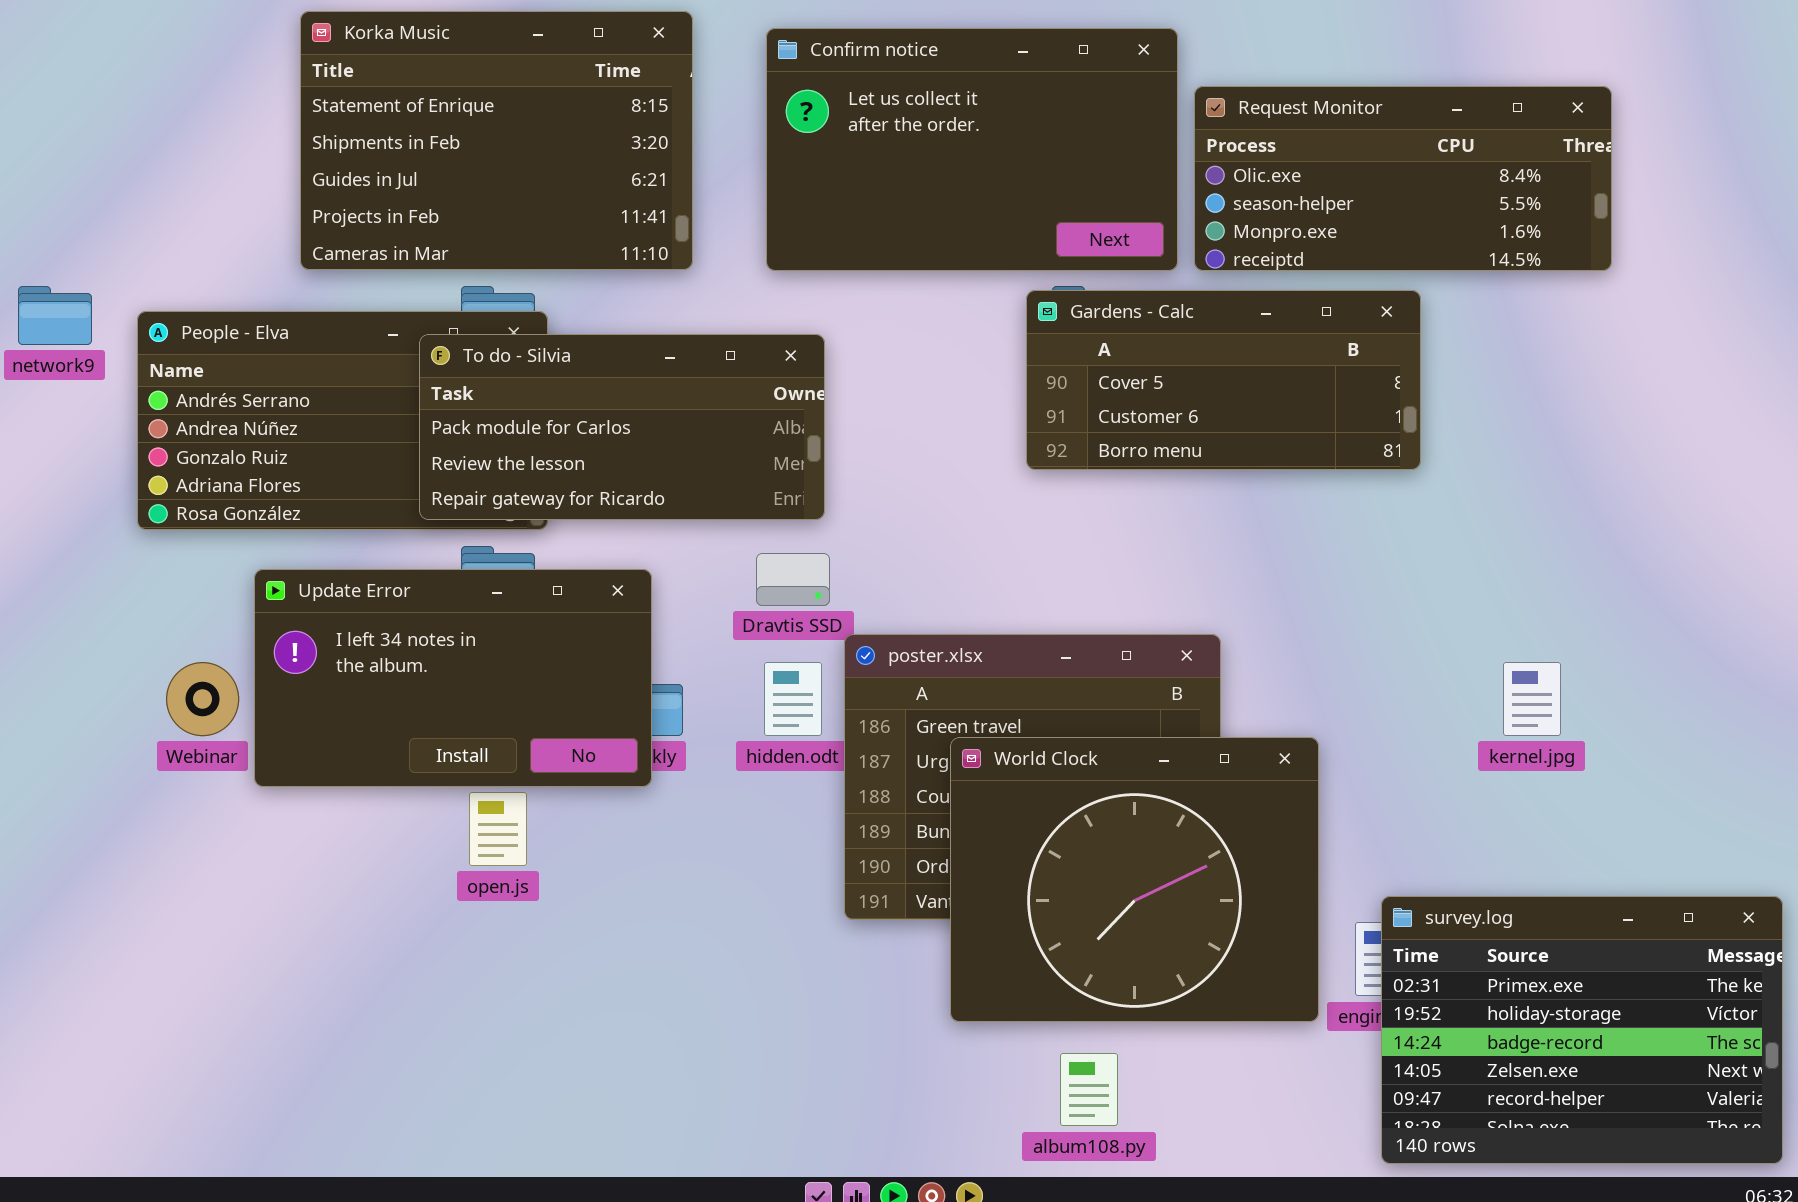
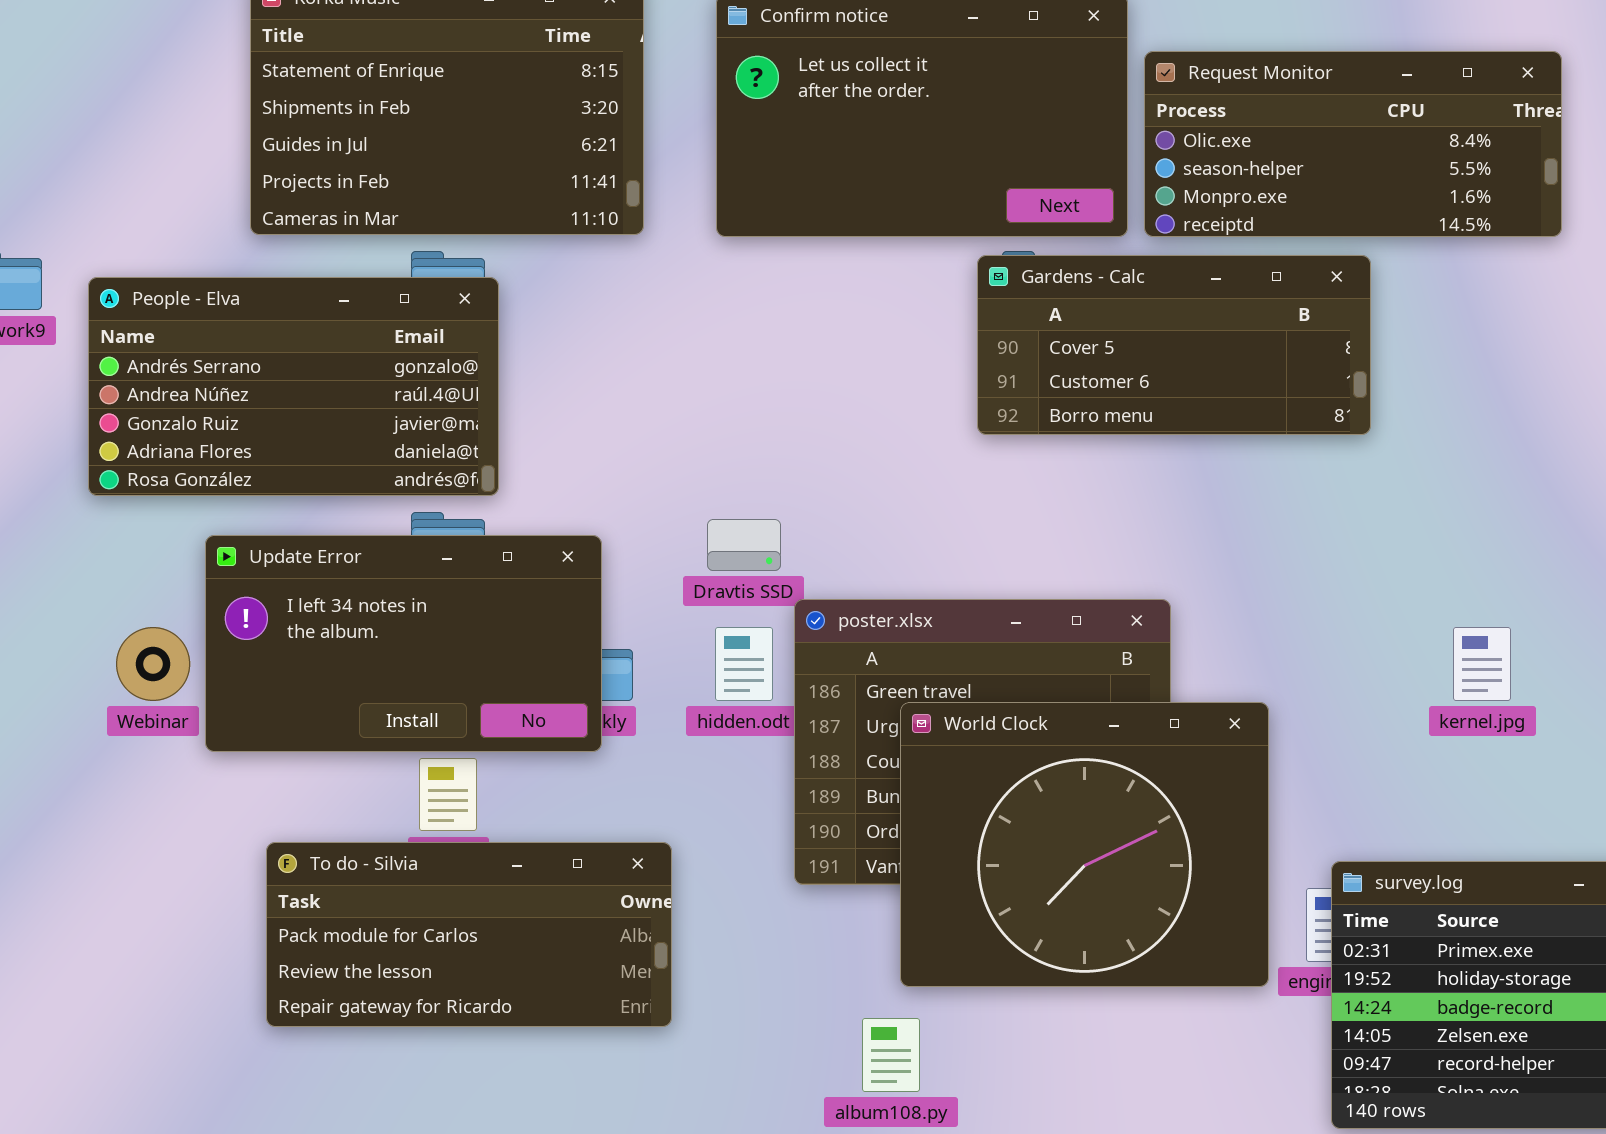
To do - Silvia: [419,334,825,520] -> [266,842,672,1027], moved
album108.py: [1060,1053,1118,1126] -> [862,1018,920,1092], moved

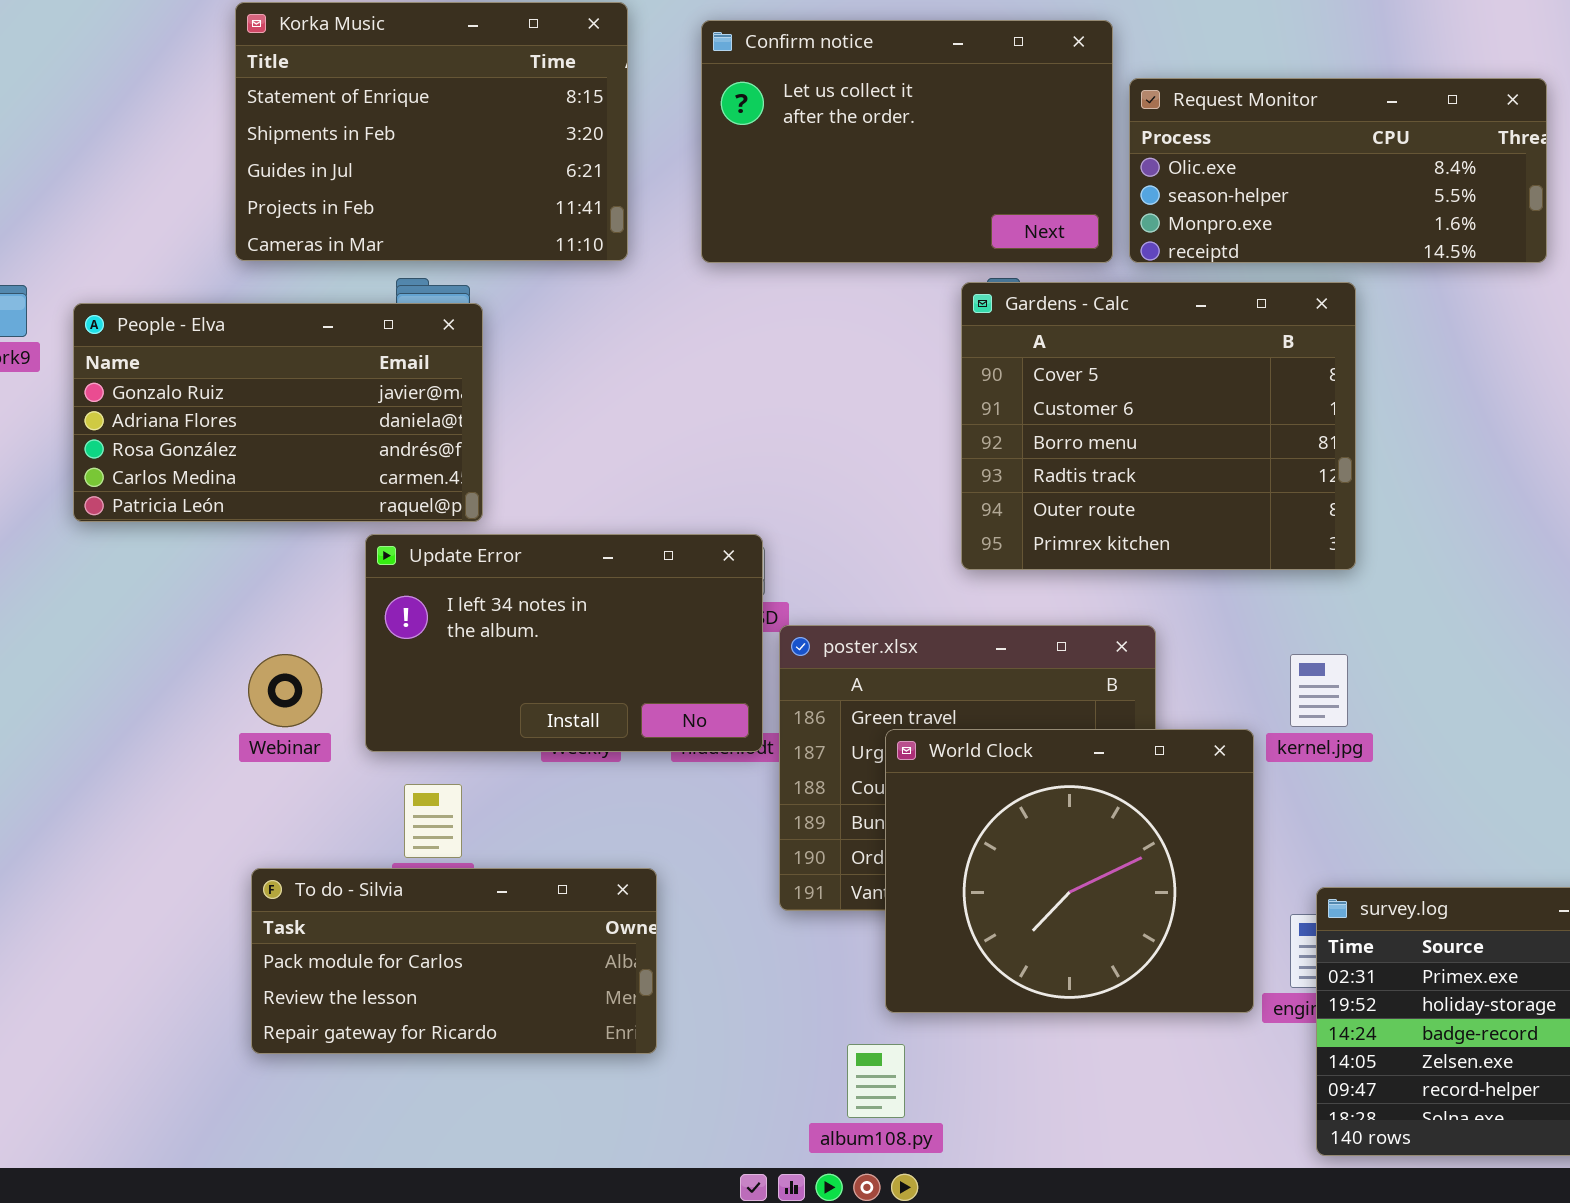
Gardens - Calc: [977,255,1371,435] -> [961,282,1356,570], resized
People - Elva: [88,277,499,496] -> [73,303,483,522], scrolled down 2 rows
Update Error: [205,535,602,752] -> [365,534,763,752], moved
Webinar: [116,627,190,701] -> [248,654,322,727], moved
kernel.jpg: [1453,627,1511,701] -> [1290,654,1348,727], moved

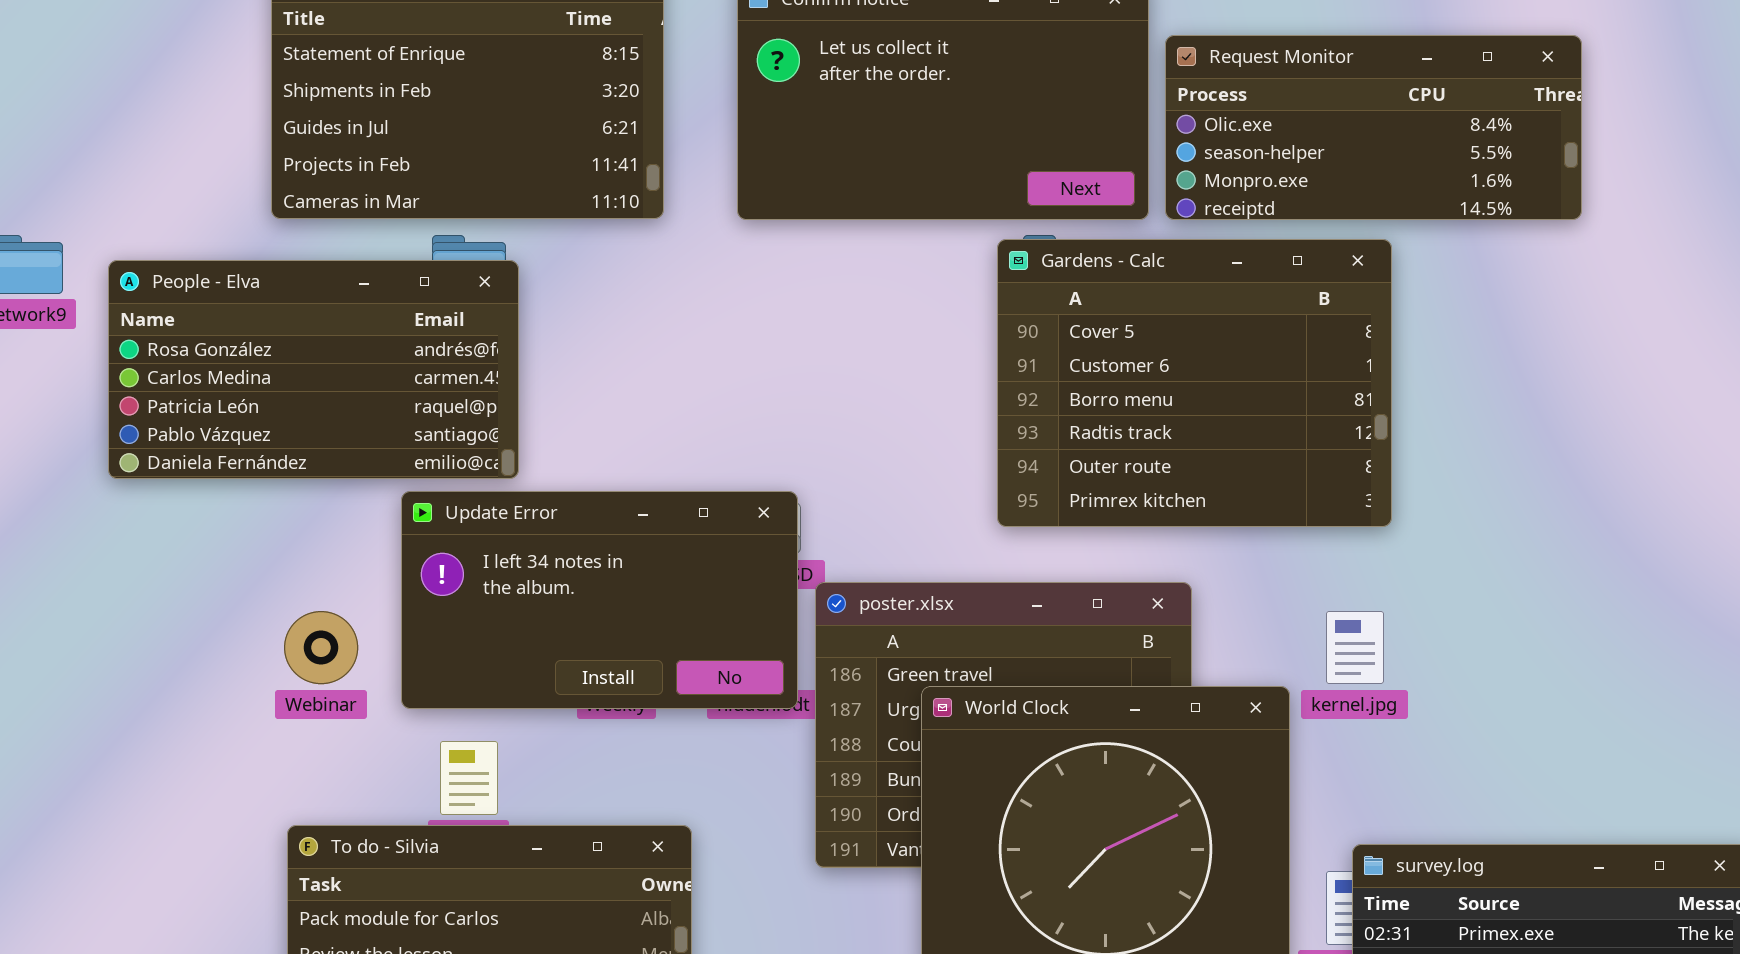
People - Elva: [73,303,483,522] -> [108,260,519,479], scrolled down 2 rows

